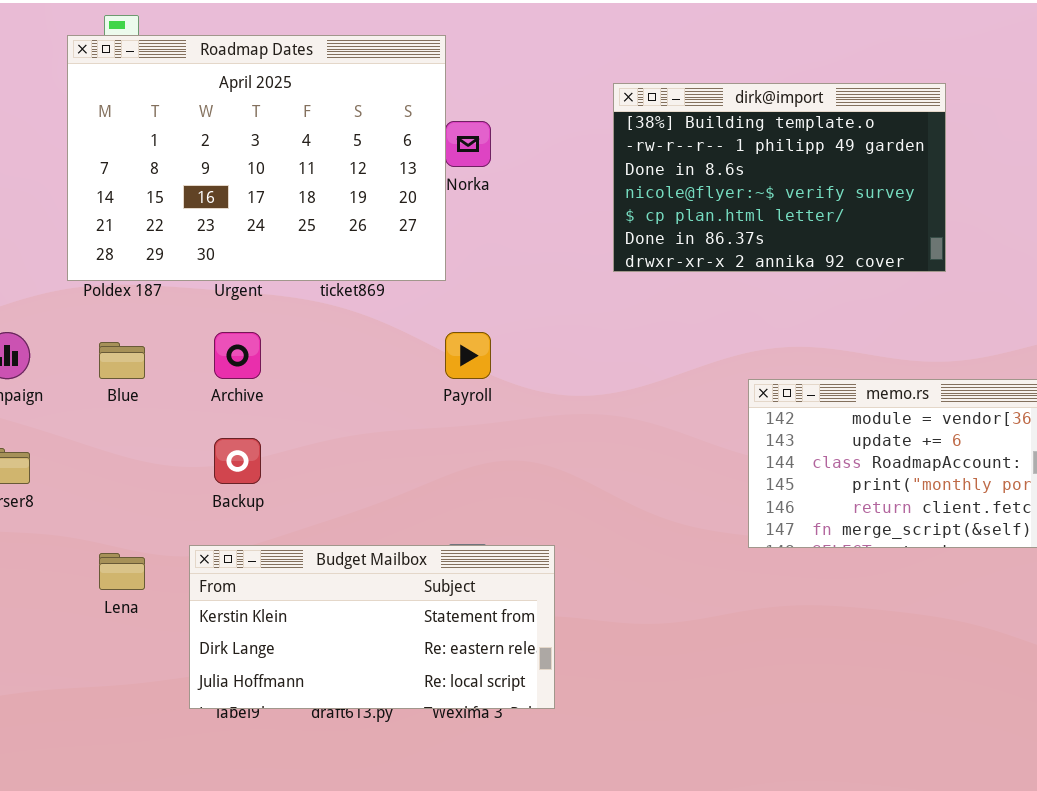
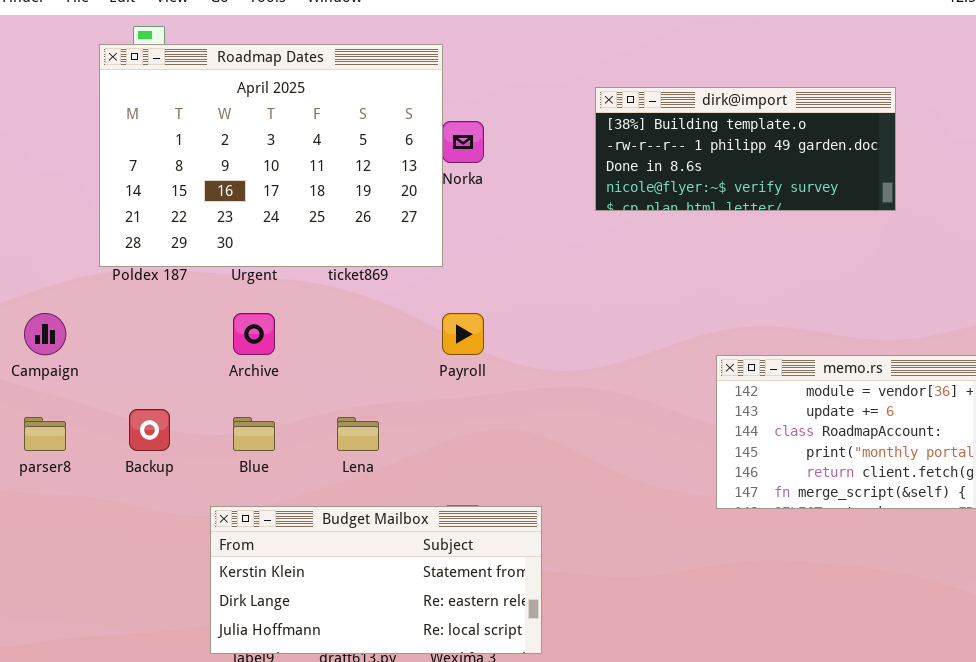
dirk@import: [613,83,946,272] -> [595,87,896,211], resized
Blue: [99,342,145,379] -> [233,417,275,451], moved
Backup: [214,438,261,484] -> [129,409,170,451], moved
Lena: [99,553,145,590] -> [337,417,379,451], moved

